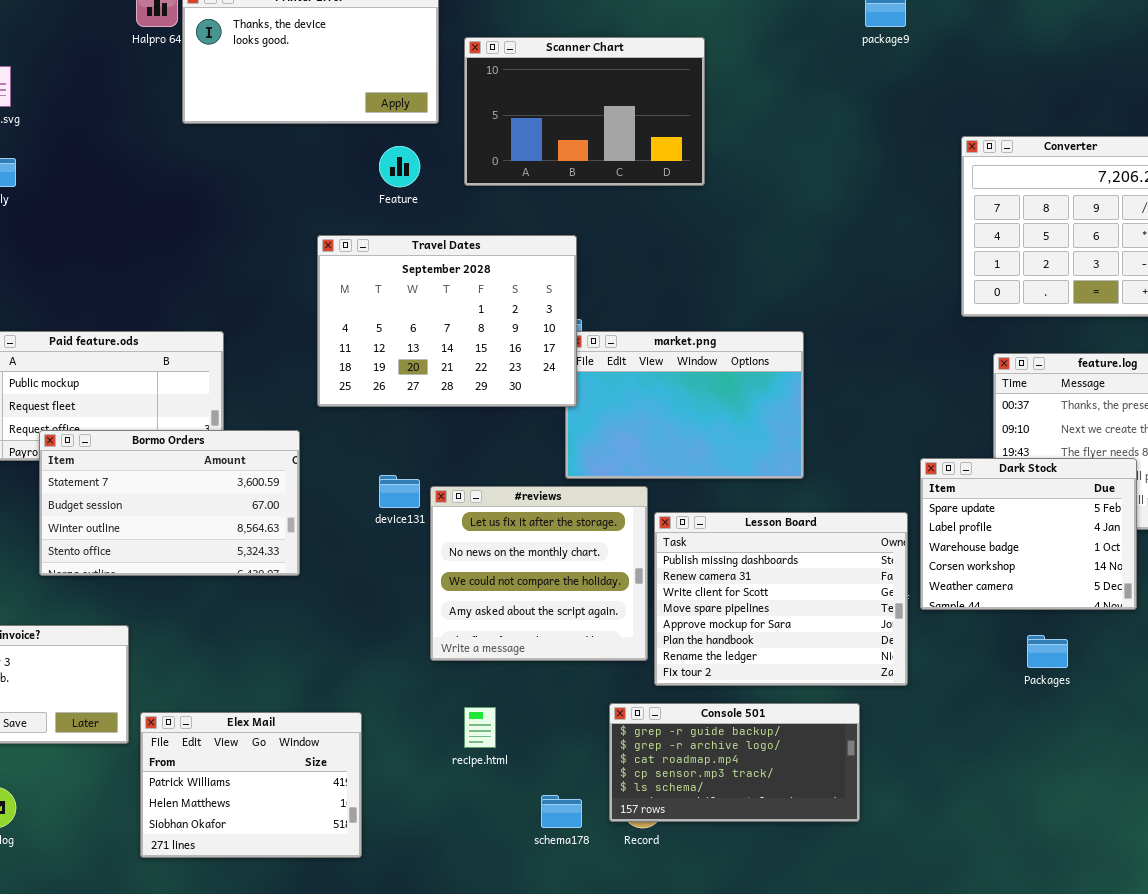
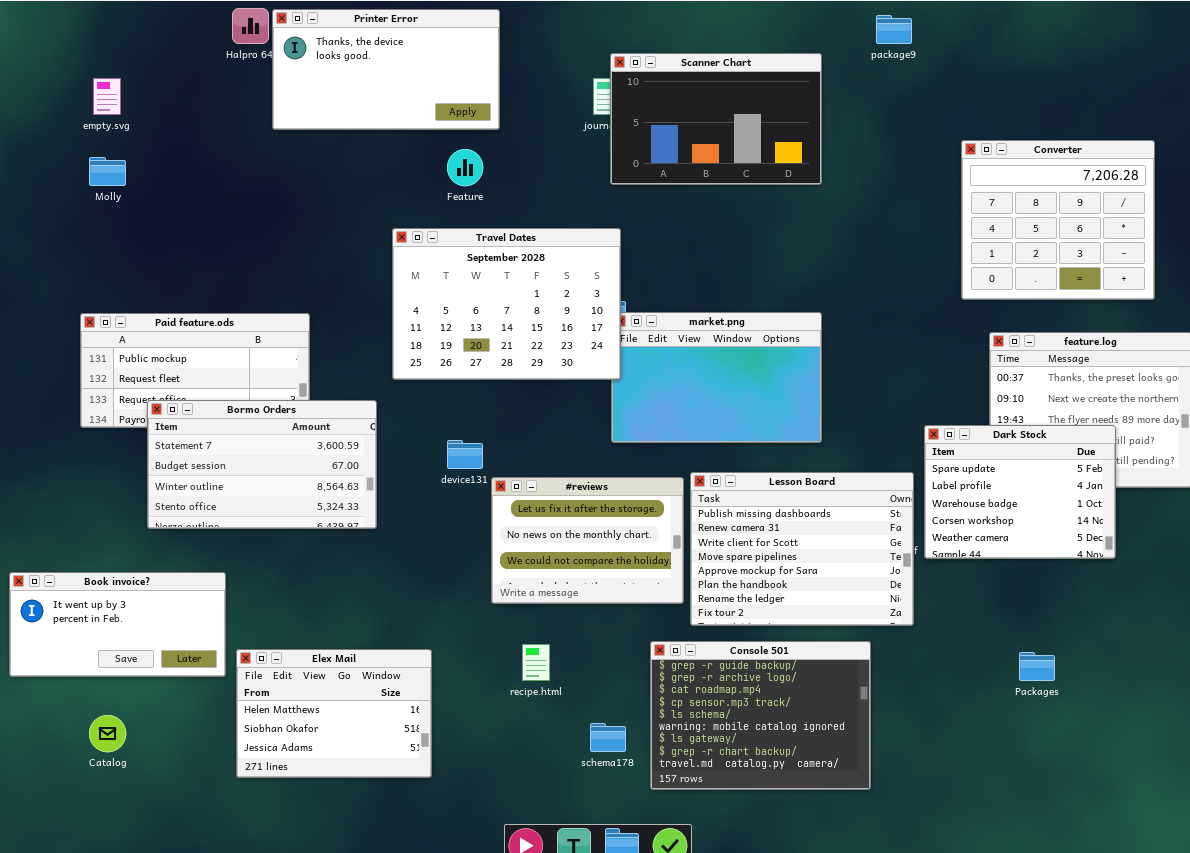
Scanner Chart: [464,37,705,186] -> [610,53,822,185], moved
#reviews: [430,486,648,661] -> [491,477,684,604], resized
Packages: [1027,635,1068,668] -> [1019,652,1055,681], moved
Console 501: [609,703,860,822] -> [650,641,871,790], resized
Elex Mail: [140,712,362,858] -> [236,649,432,778], scrolled down 1 row

